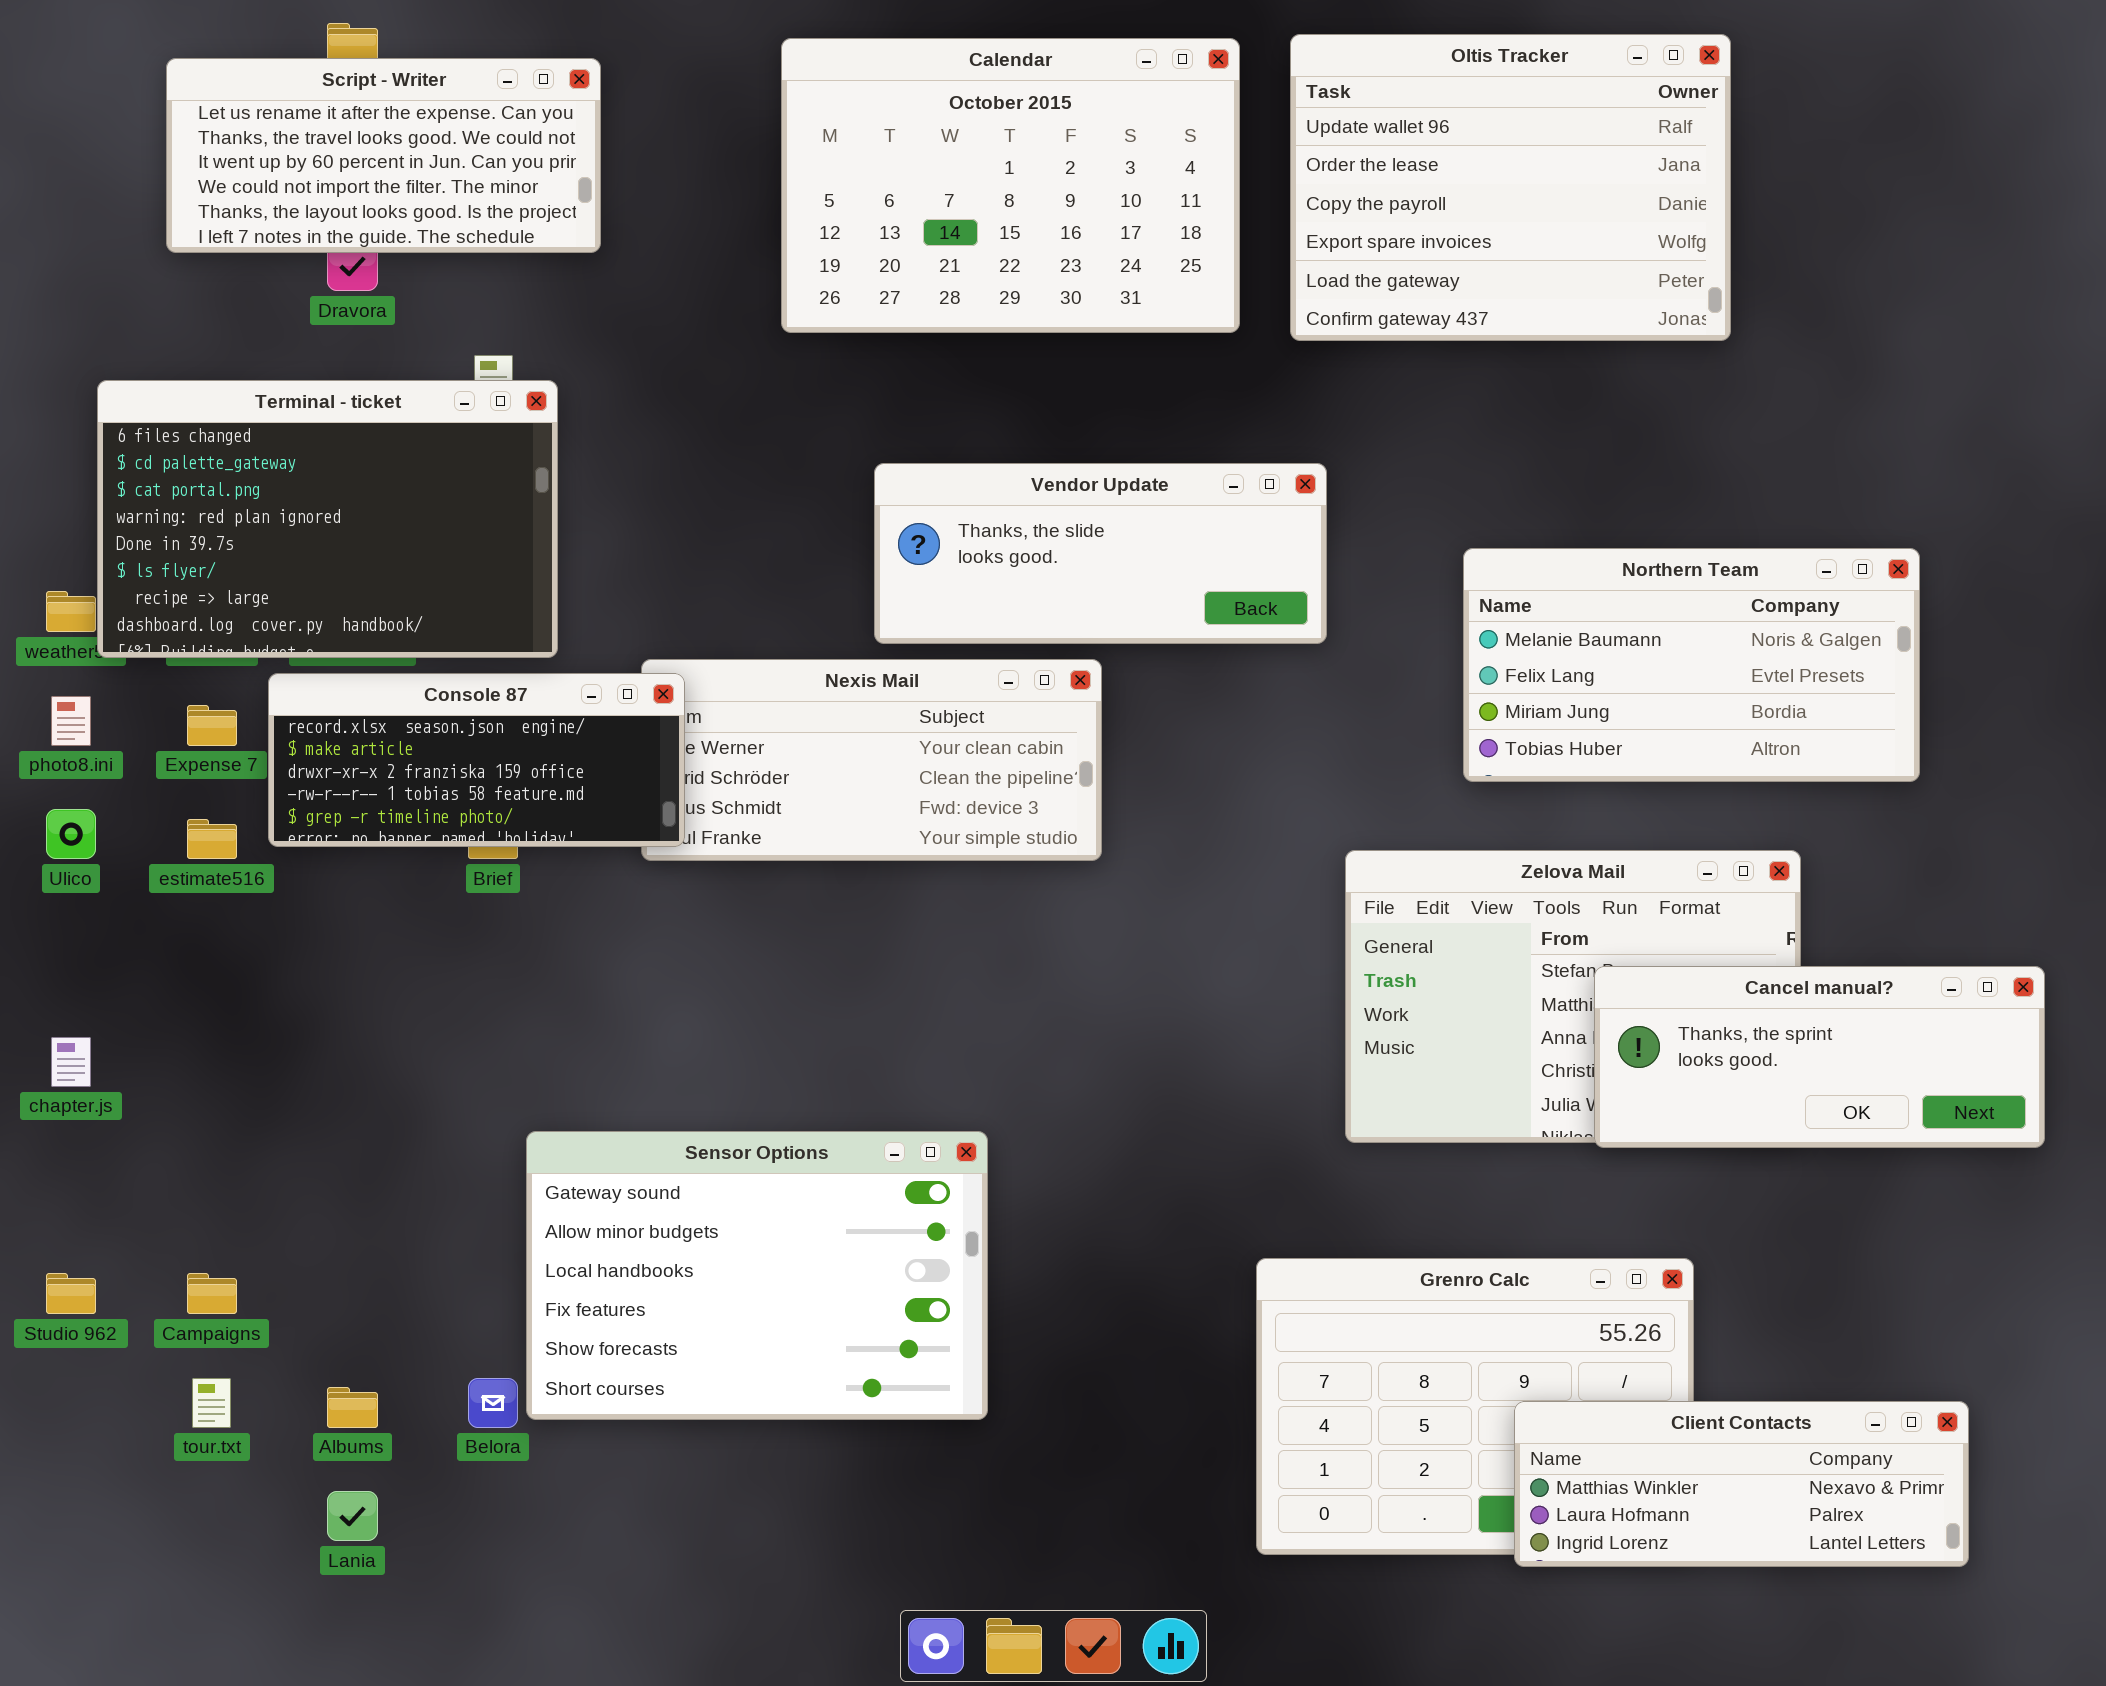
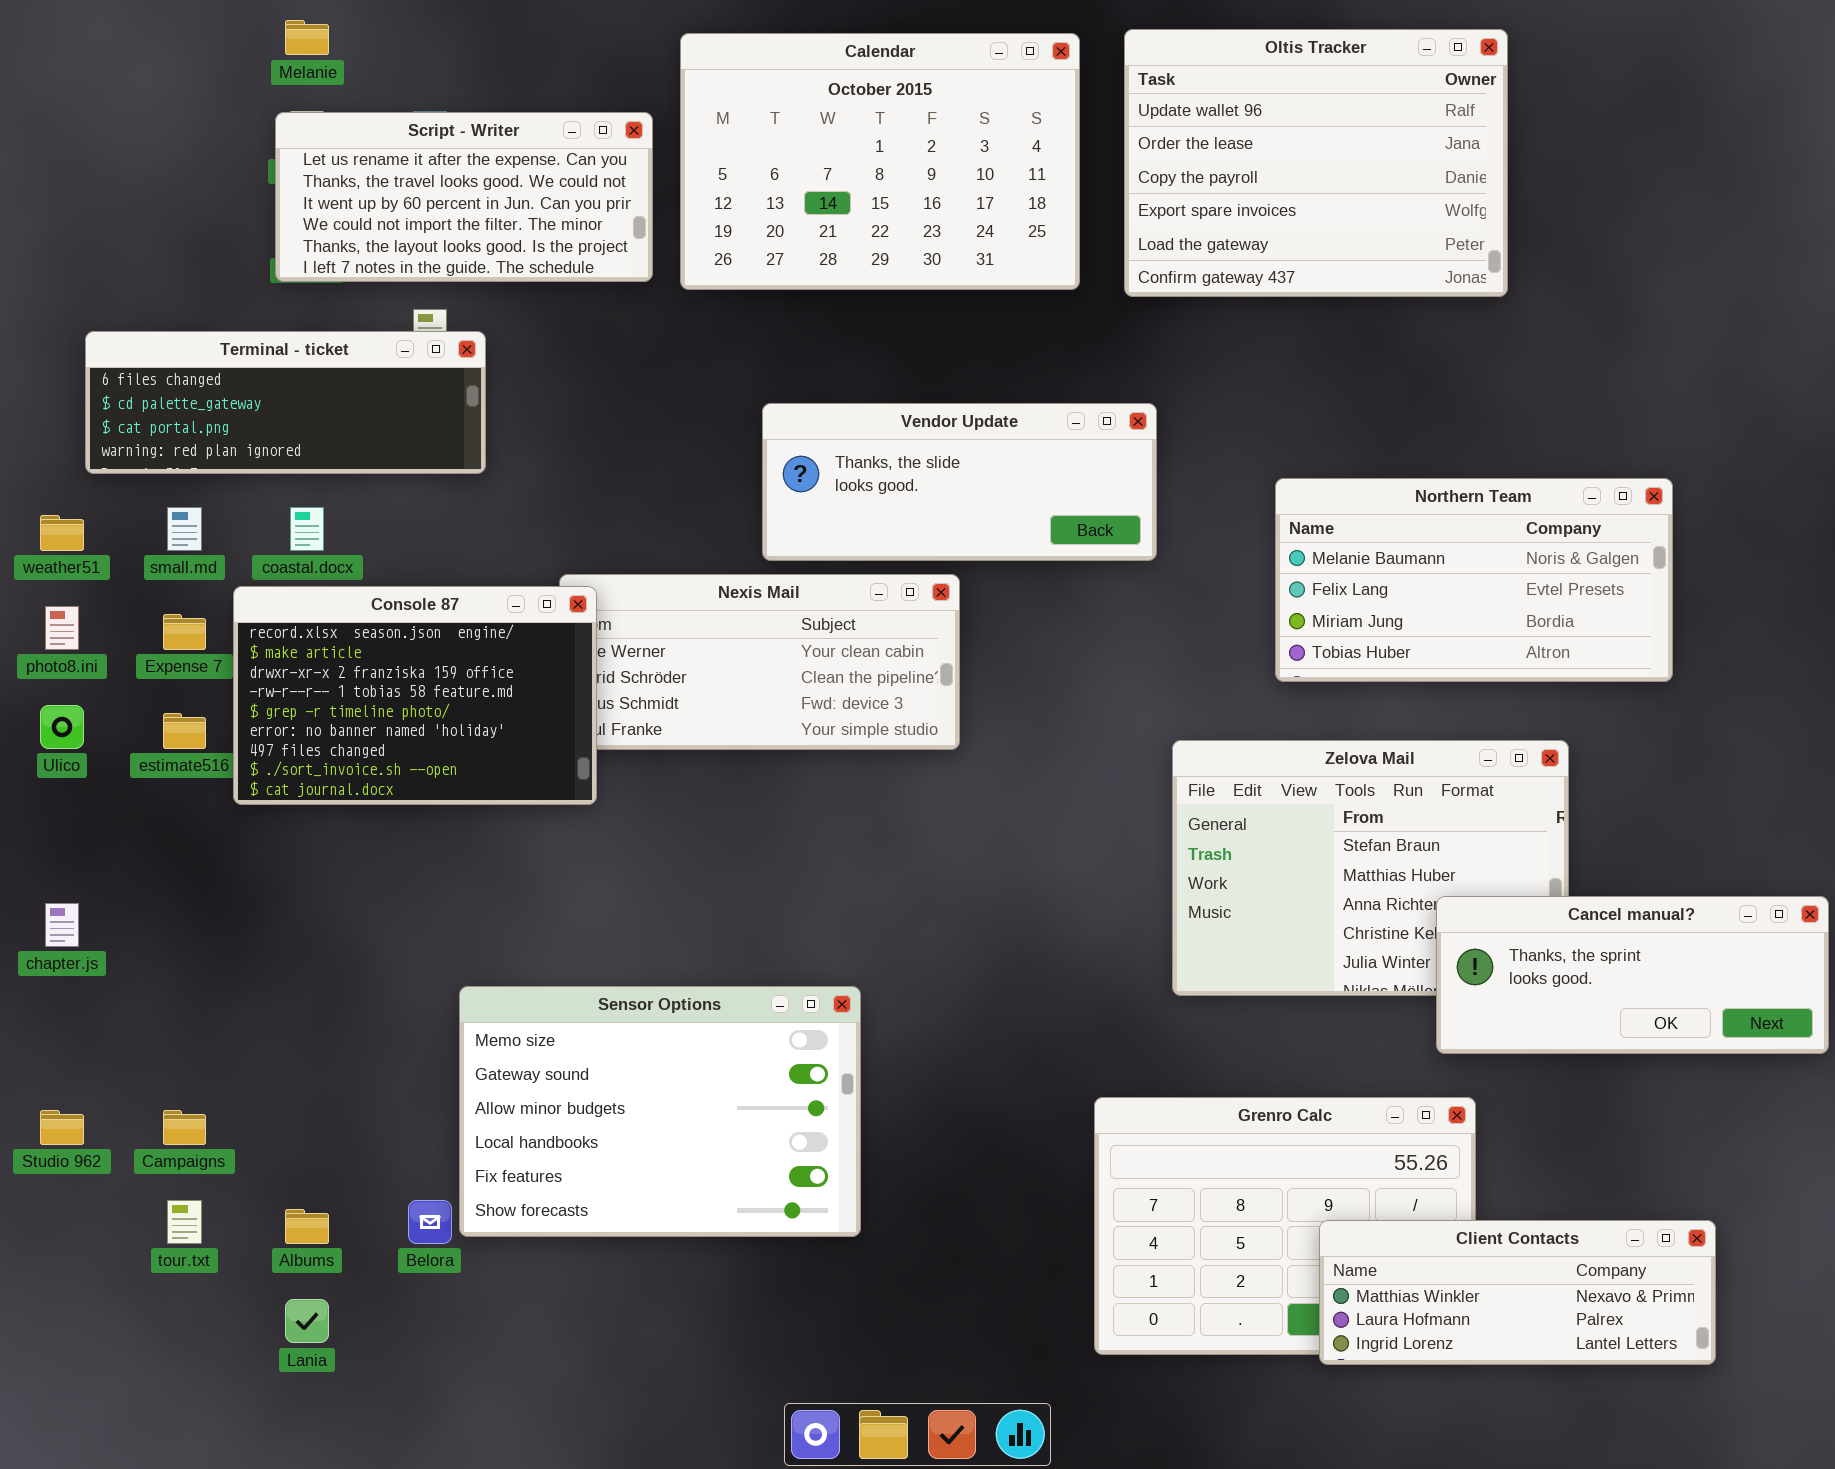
Script - Writer: [166,58,601,253] -> [275,112,653,282], moved
Terminal - ticket: [97,380,558,658] -> [85,331,486,474], resized
Console 87: [268,673,685,847] -> [233,586,597,805], resized
Cancel manual?: [1594,966,2045,1148] -> [1436,896,1829,1054], moved
Sensor Options: [526,1131,988,1420] -> [459,986,861,1237], scrolled up 1 row

